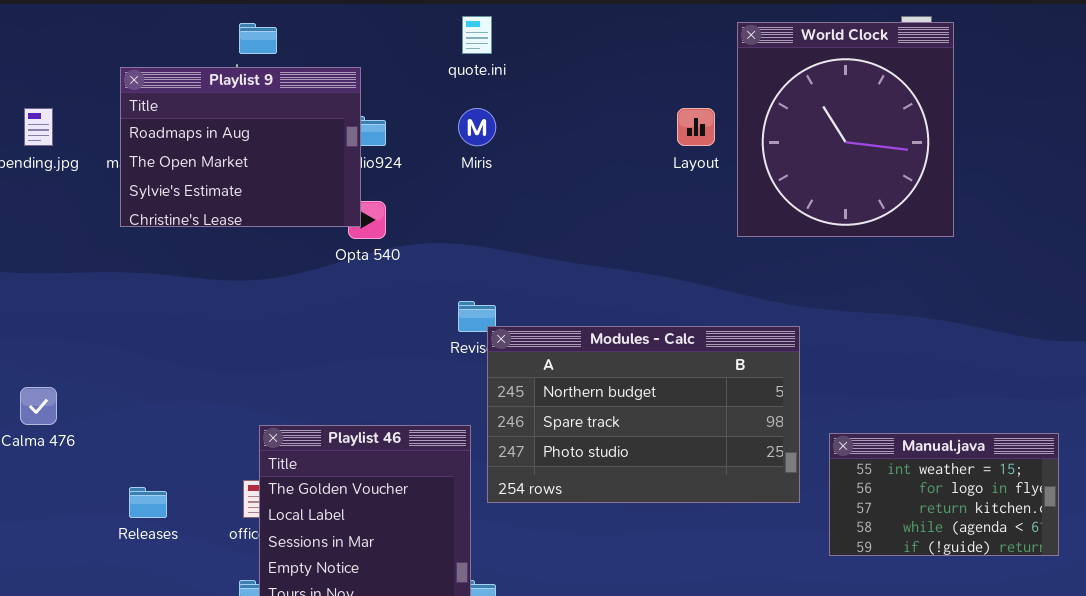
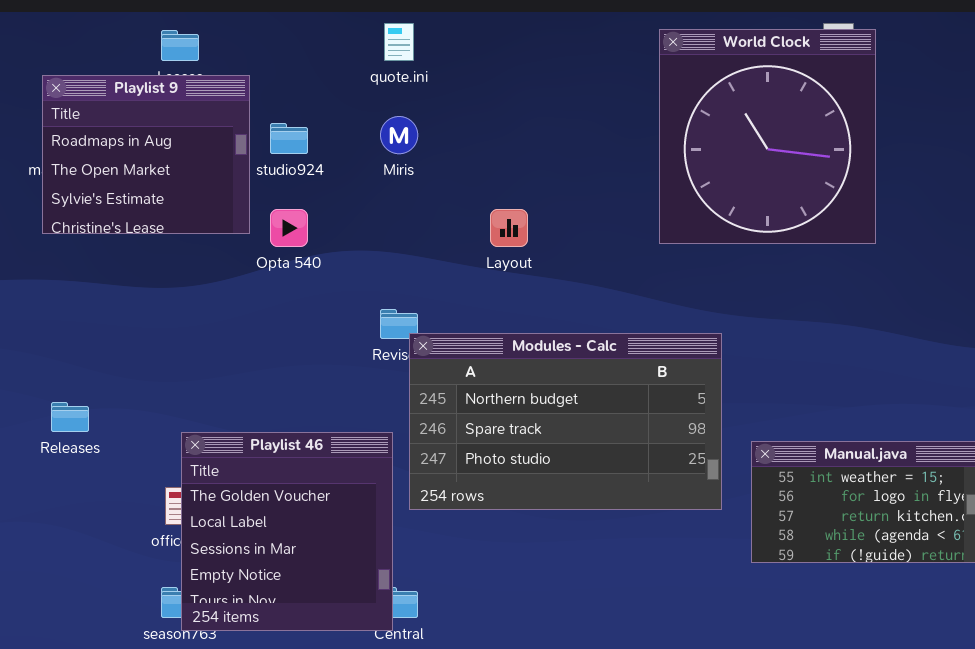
Playlist 9: [120,67,361,227] -> [42,75,250,234], resized
Layout: [677,108,715,146] -> [490,209,528,247], moved
Releases: [129,487,167,518] -> [51,402,89,432], moved

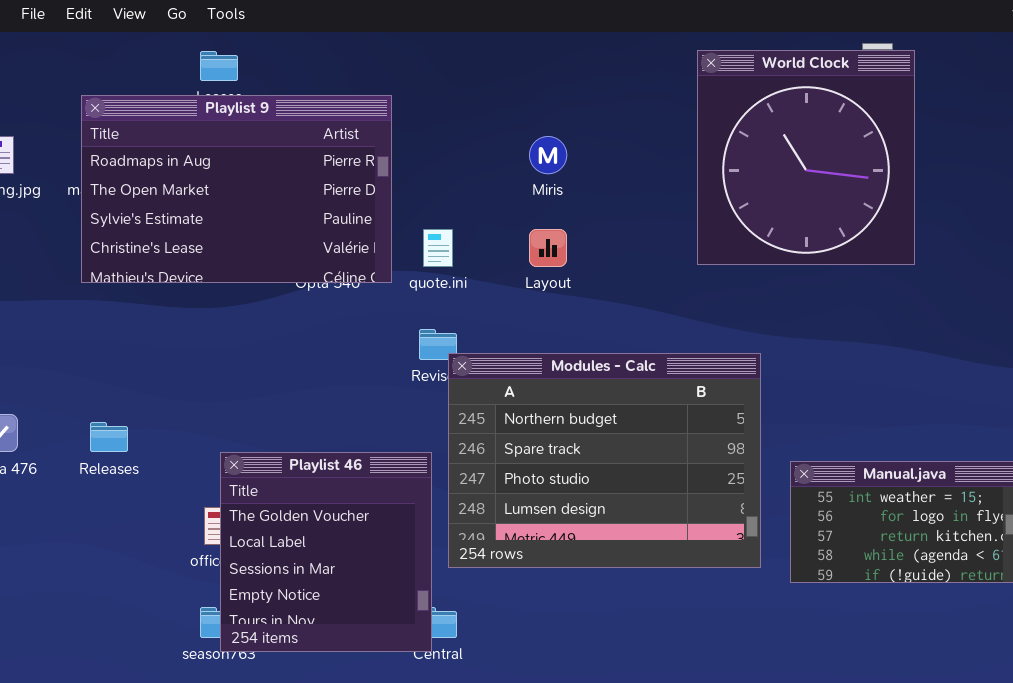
quote.ini: [384,23,414,61] -> [423,229,453,267], moved
Playlist 9: [42,75,250,234] -> [81,95,392,283], resized
Miris: [380,116,418,154] -> [529,136,567,174], moved
Modules - Calc: [409,333,722,510] -> [448,353,761,568], resized

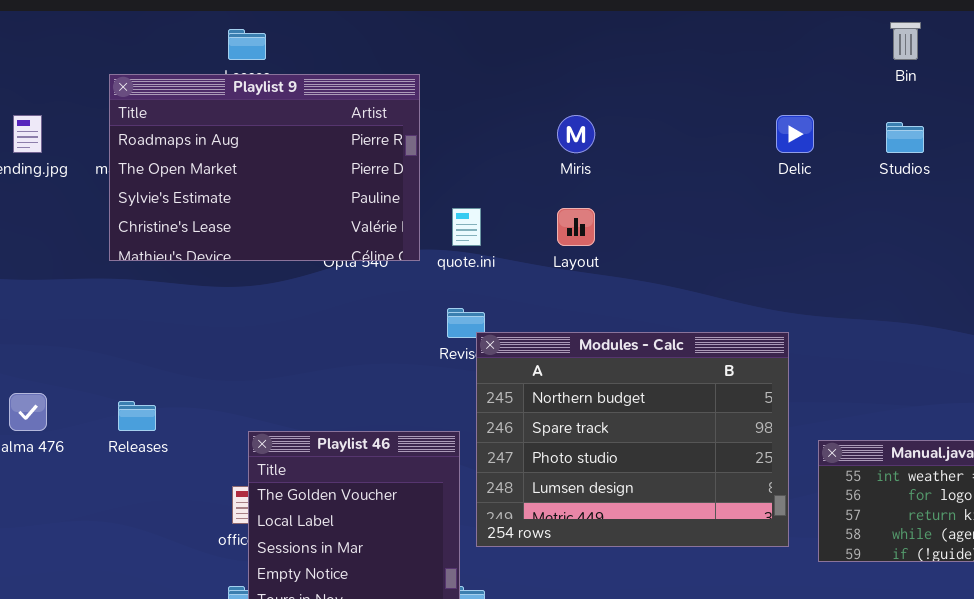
World Clock: [697,50,915,265] -> none, closed

